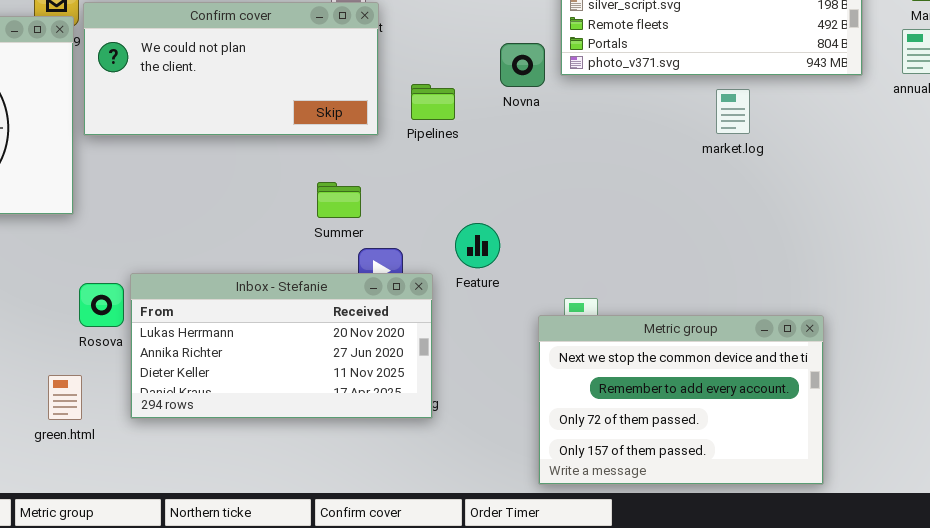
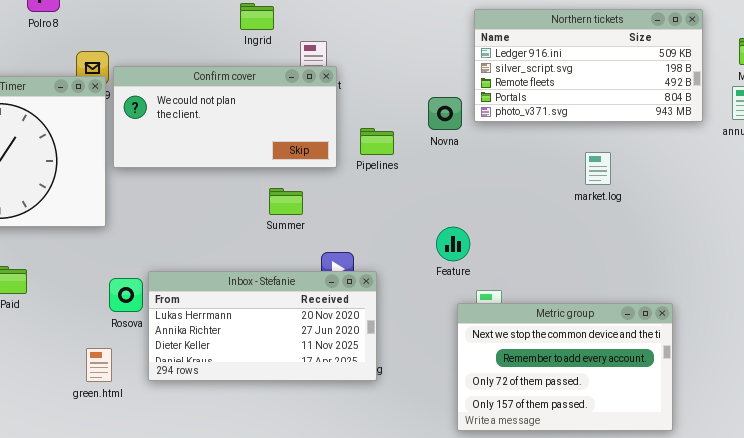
market.log: [716,89,750,134] -> [585,152,611,185], moved
Summer: [317,182,361,218] -> [269,188,303,215], moved
Feature: [455,223,500,268] -> [436,227,470,261], moved

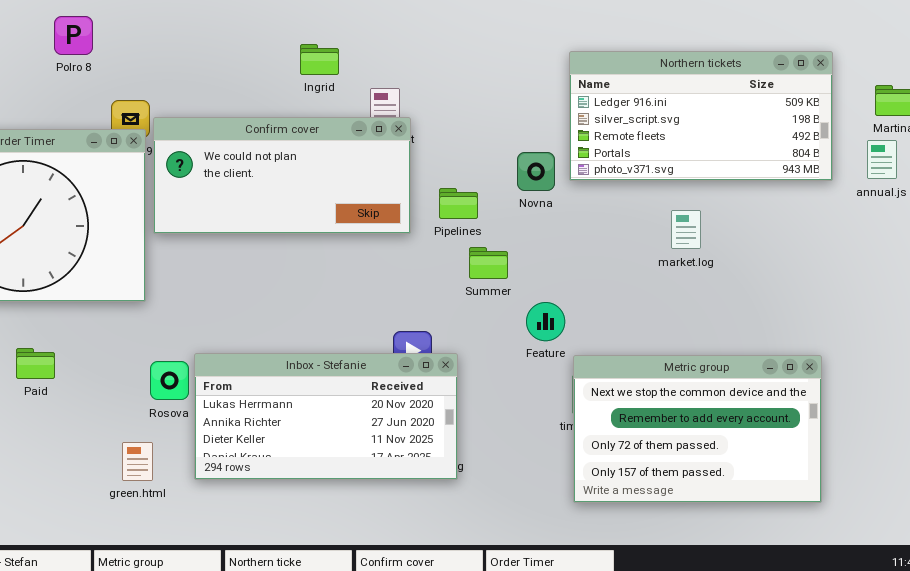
market.log: [585,152,611,185] -> [671,210,701,249], moved
Summer: [269,188,303,215] -> [469,247,508,279], moved
Metric group: [457,303,673,431] -> [573,355,822,503], moved

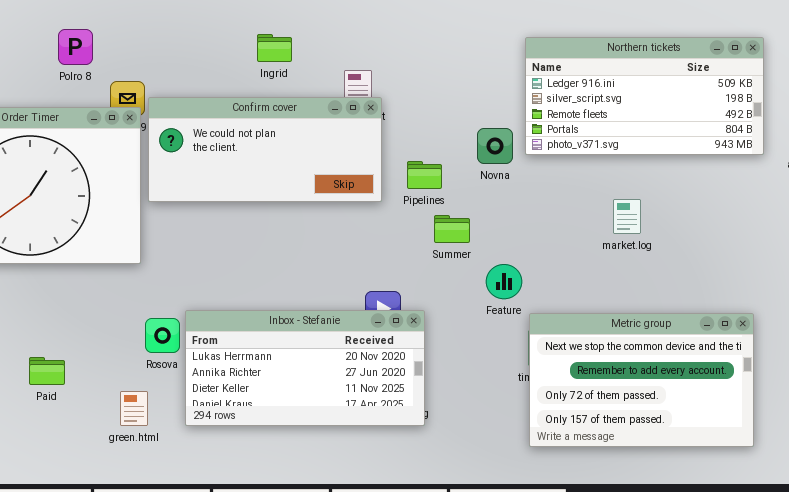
Polro 8: [54,16,93,55] -> [58,29,93,65], moved
Ingrid: [300,44,339,75] -> [257,34,292,62], moved
market.log: [671,210,701,249] -> [613,199,641,234], moved
Paid: [16,348,55,379] -> [29,357,65,385], moved

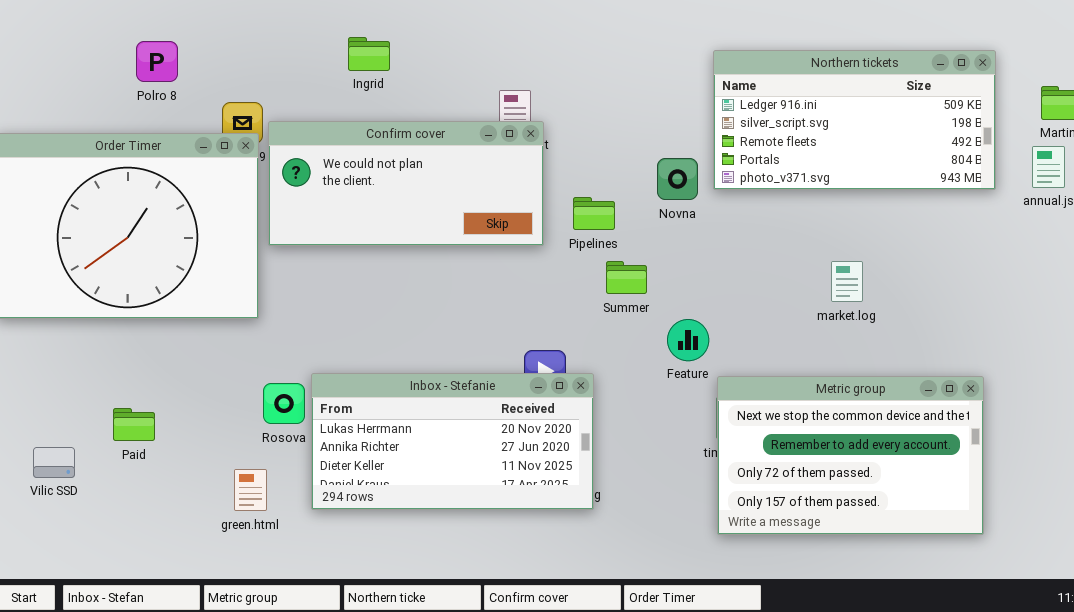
Polro 8: [58,29,93,65] -> [136,41,178,82], moved
Ingrid: [257,34,292,62] -> [348,37,390,71], moved
market.log: [613,199,641,234] -> [831,261,863,302], moved
Paid: [29,357,65,385] -> [113,408,155,441], moved

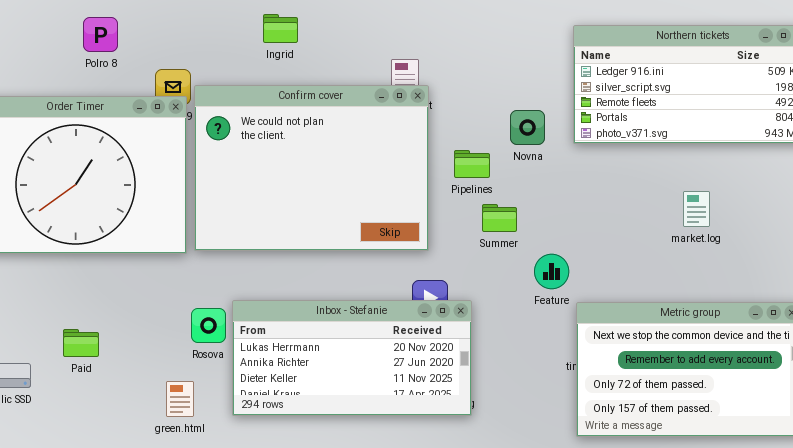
Confirm cover: [268,121,544,246] -> [194,85,429,251], resized
Novna: [657,158,698,200] -> [510,110,545,145], moved
market.log: [831,261,863,302] -> [683,191,710,227], moved

